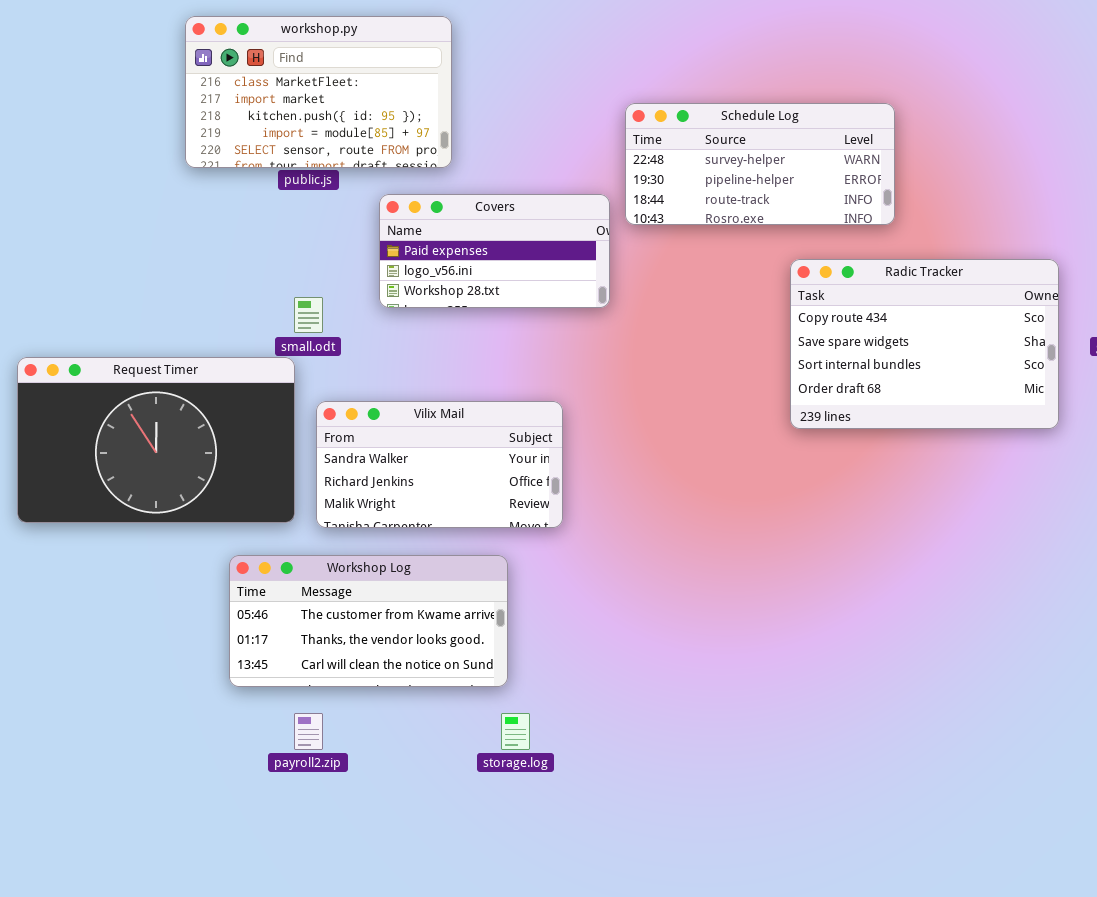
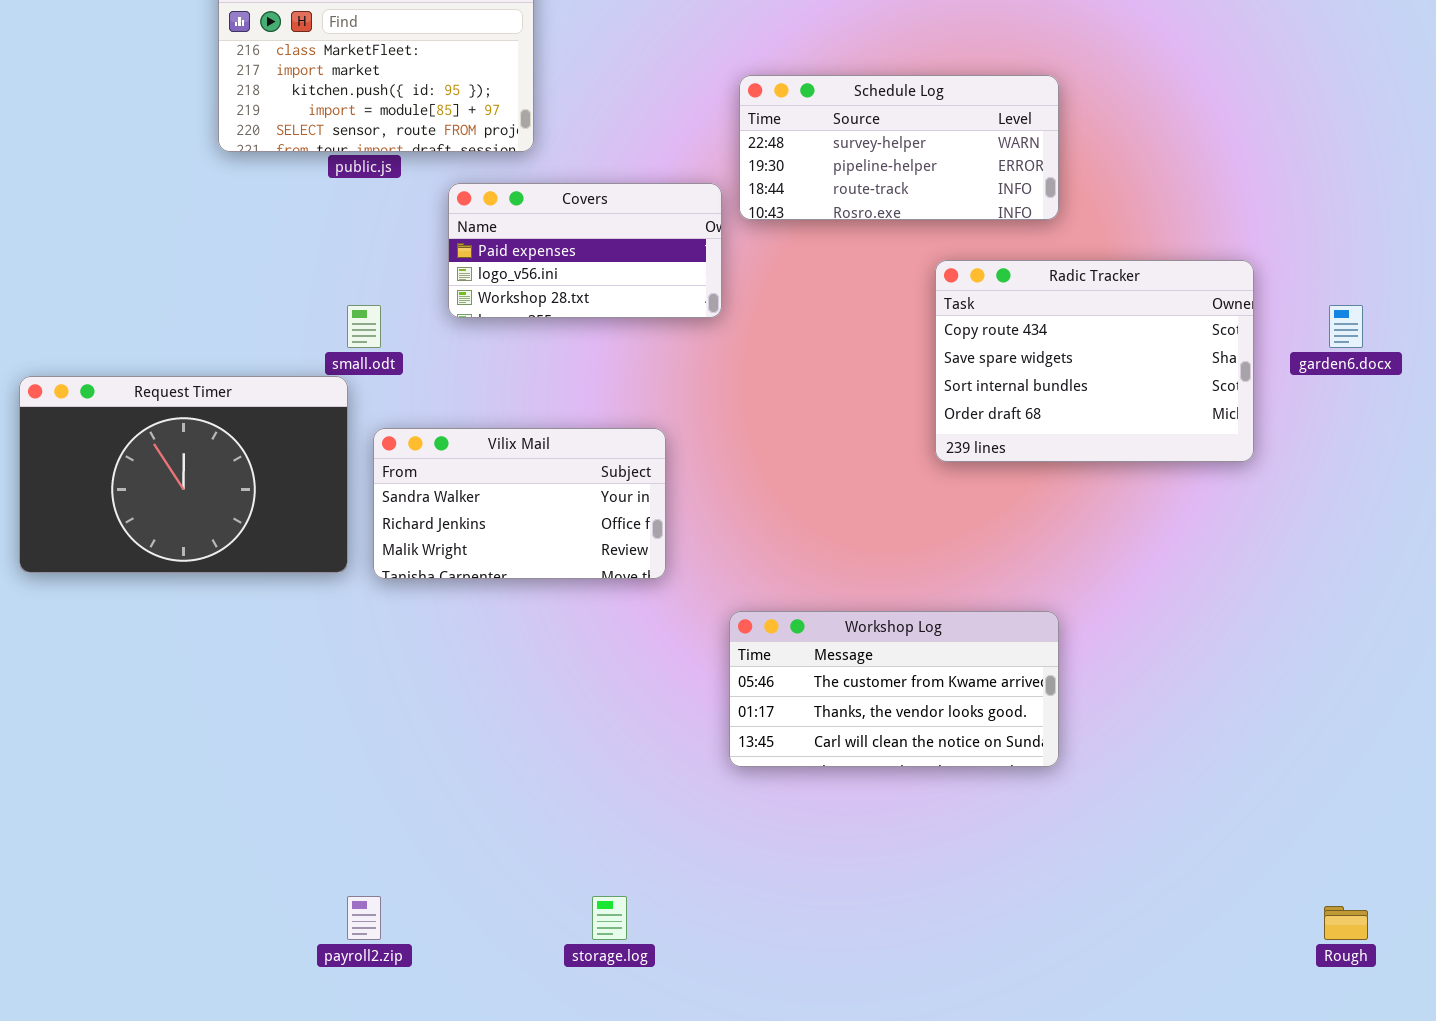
Workshop Log: [229,555,508,687] -> [729,611,1059,767], moved
payroll2.zip: [294,713,323,750] -> [347,896,381,940], moved
storage.log: [501,713,530,750] -> [592,896,627,940], moved

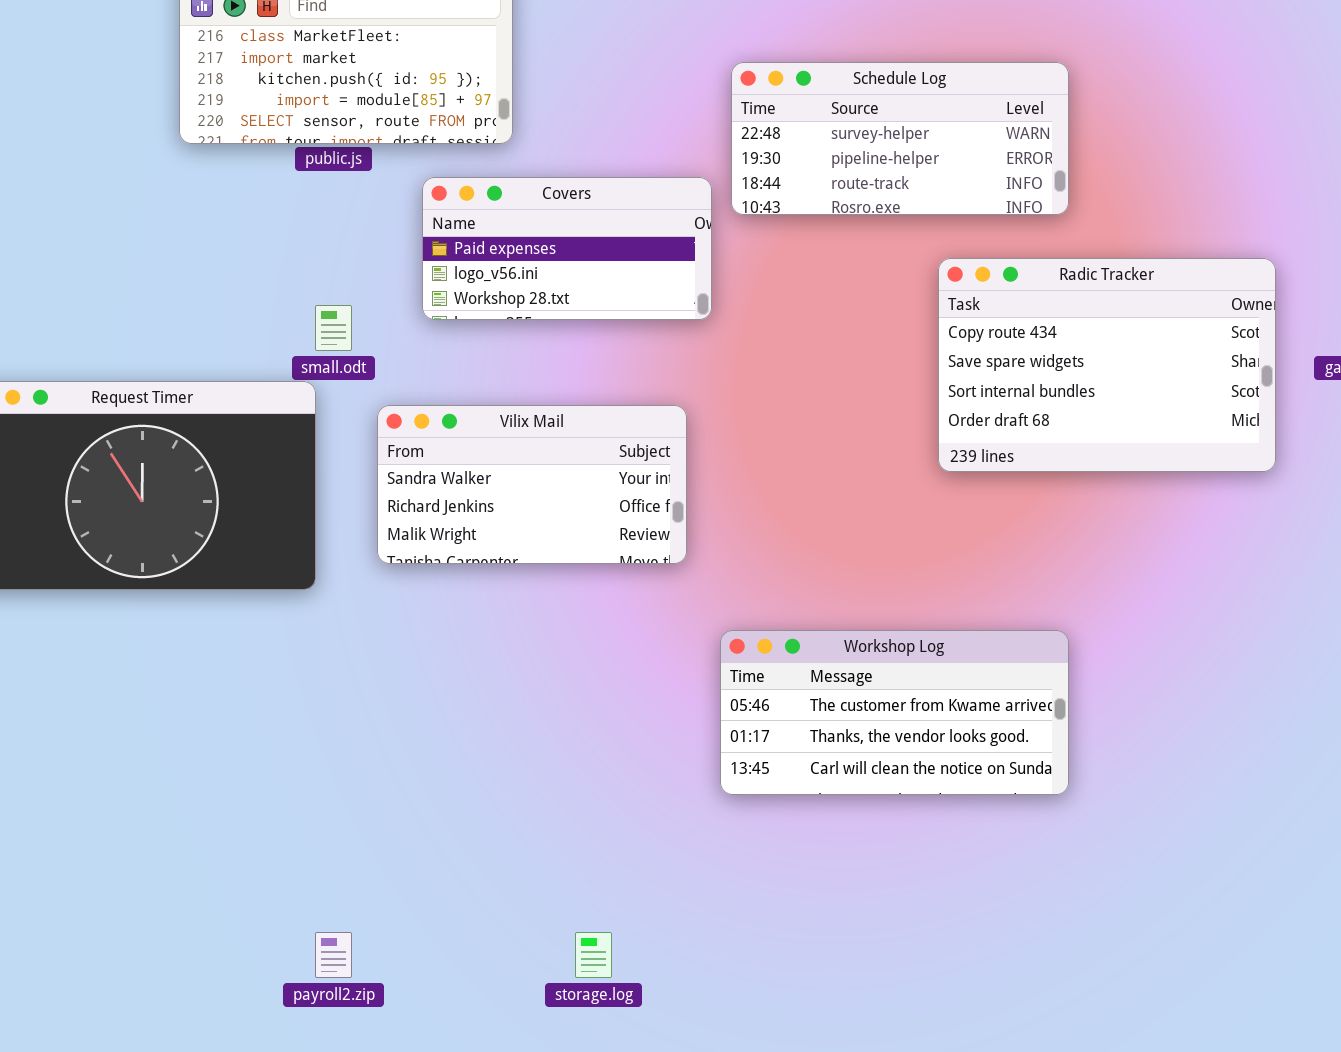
Vilix Mail: [373,428,666,579] -> [377,405,687,564], moved

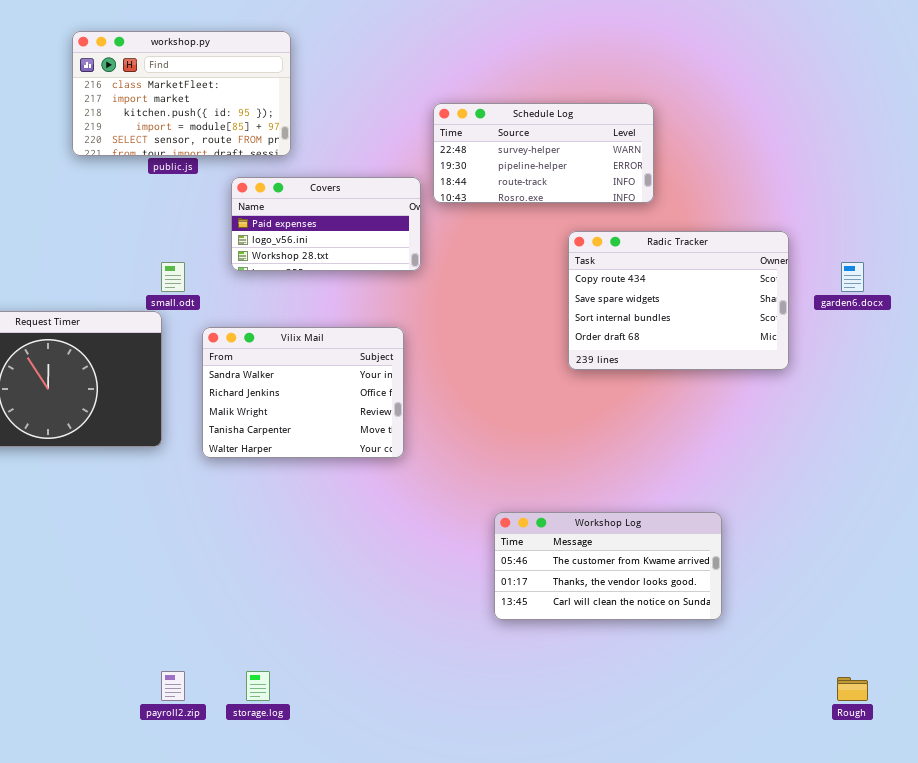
Vilix Mail: [377,405,687,564] -> [202,327,404,458], resized
Workshop Log: [720,630,1069,795] -> [494,512,722,620], moved
storage.log: [575,932,612,978] -> [246,671,270,701], moved

